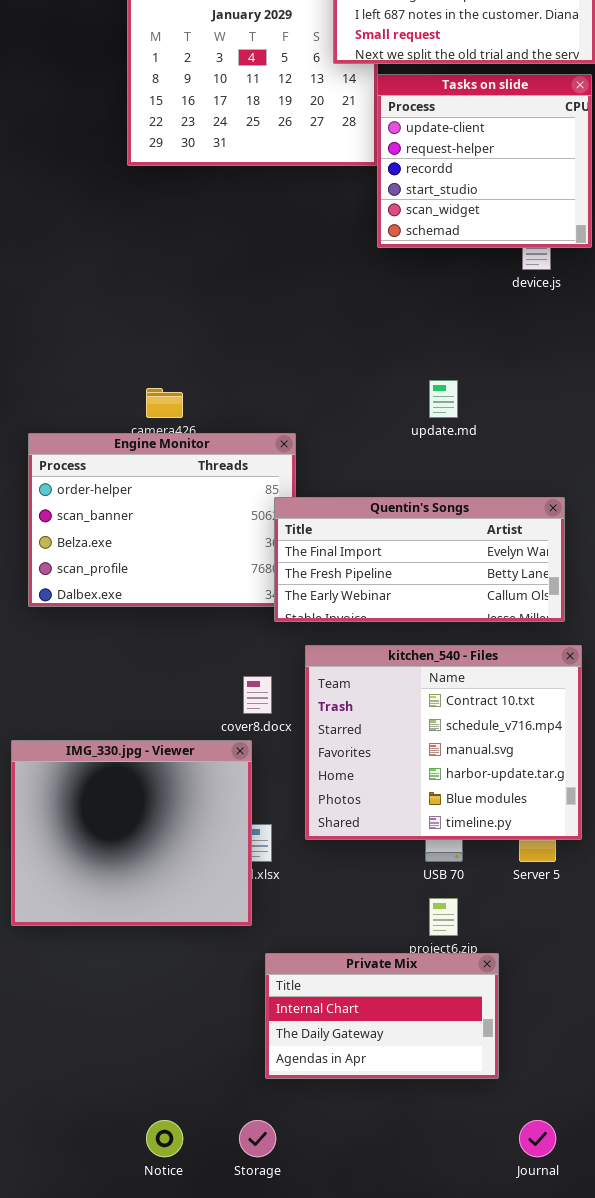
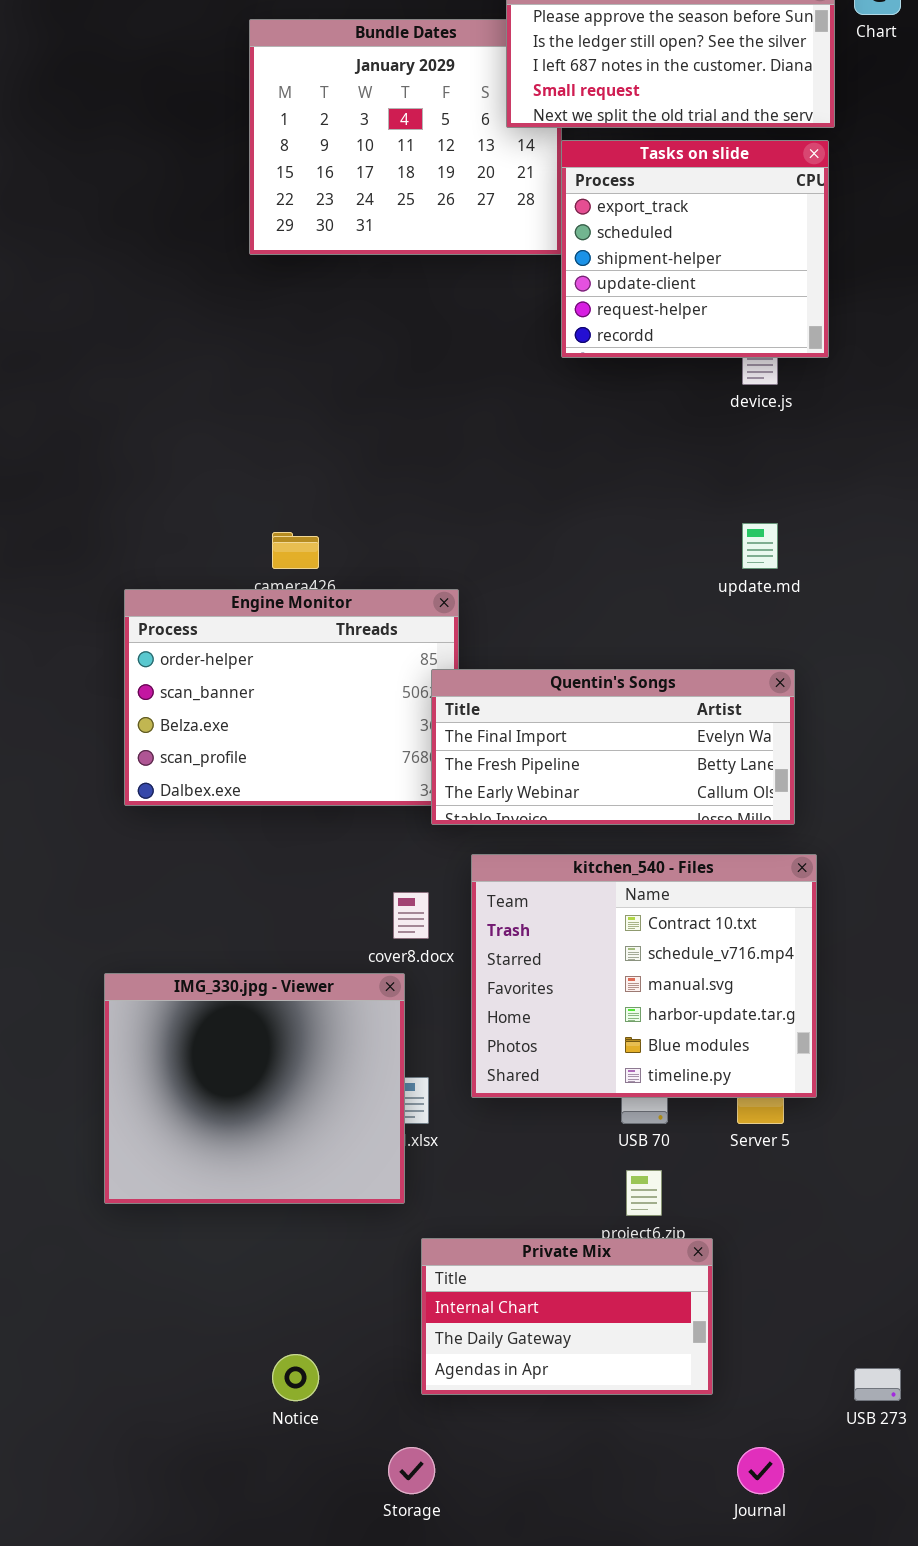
Tasks on slide: [377,74,592,248] -> [561,140,829,358], scrolled up 3 rows
update.md: [429,380,458,418] -> [742,523,778,569], moved
Notice: [146,1120,183,1157] -> [272,1354,319,1401], moved

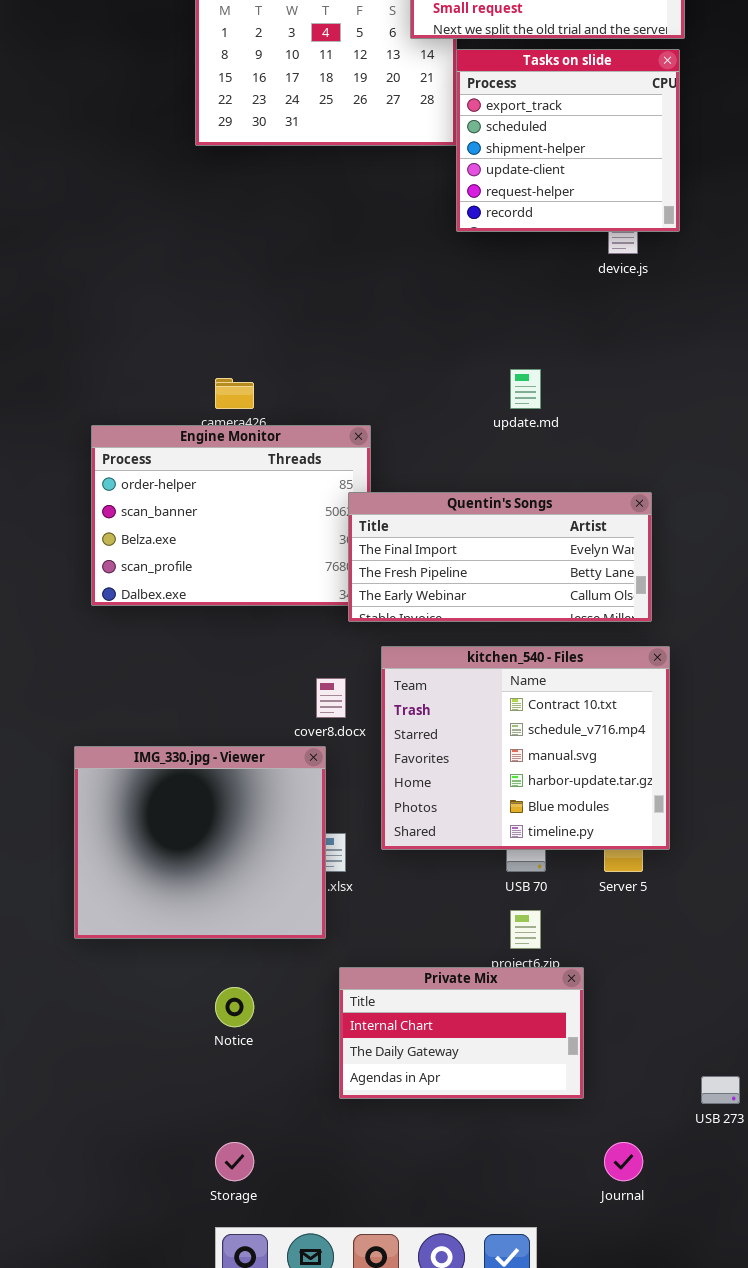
update.md: [742,523,778,569] -> [510,369,541,409], moved
Notice: [272,1354,319,1401] -> [215,987,254,1027], moved
Storage: [388,1447,435,1494] -> [215,1142,254,1181], moved

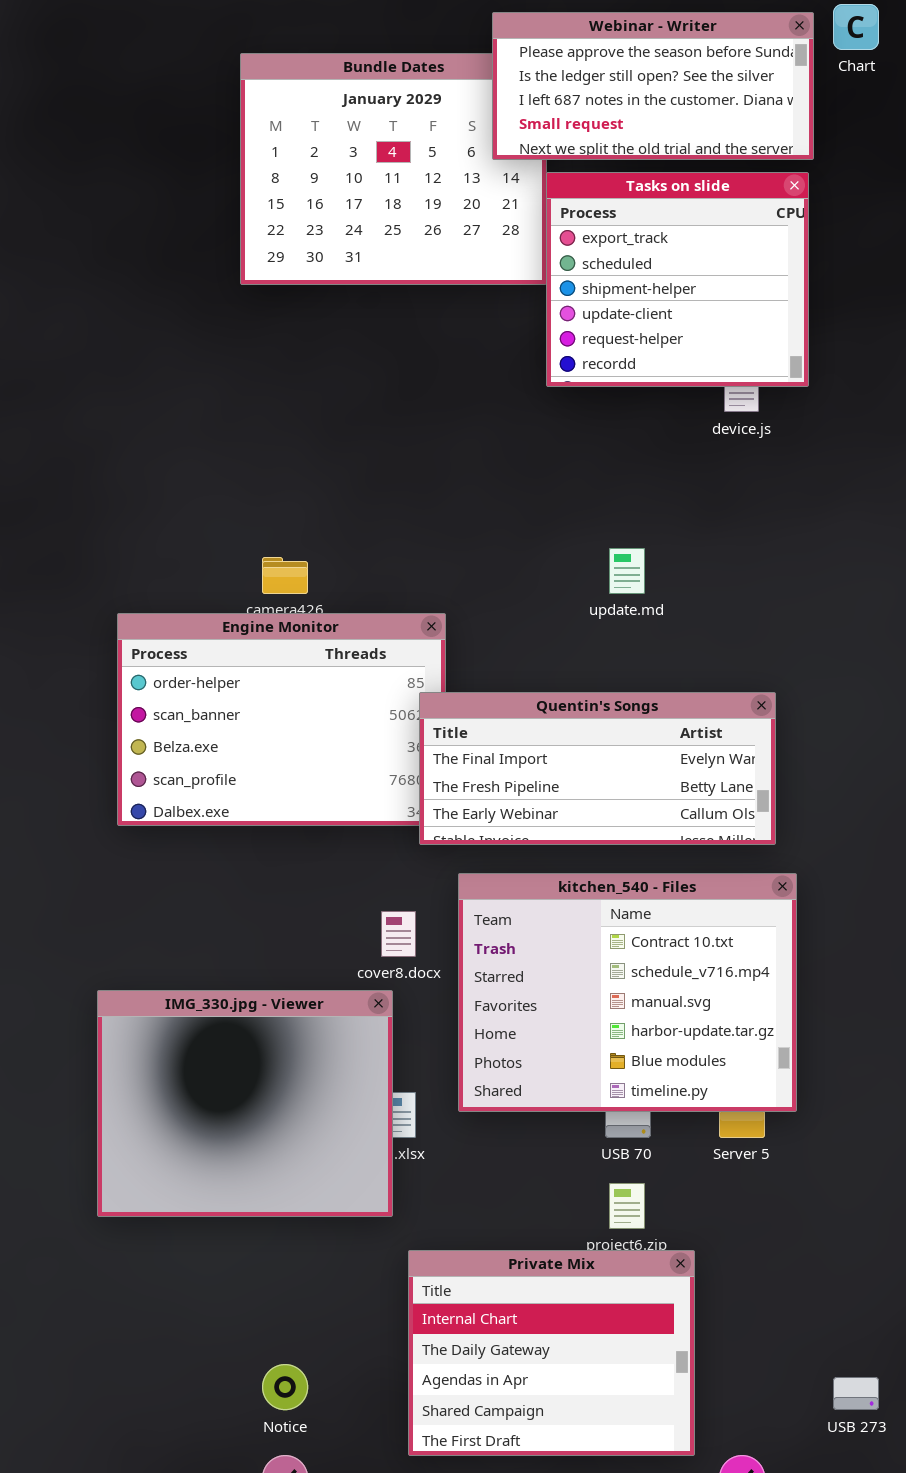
Private Mix: [339,967,584,1099] -> [408,1250,695,1456], resized
Notice: [215,987,254,1027] -> [262,1364,308,1410], moved

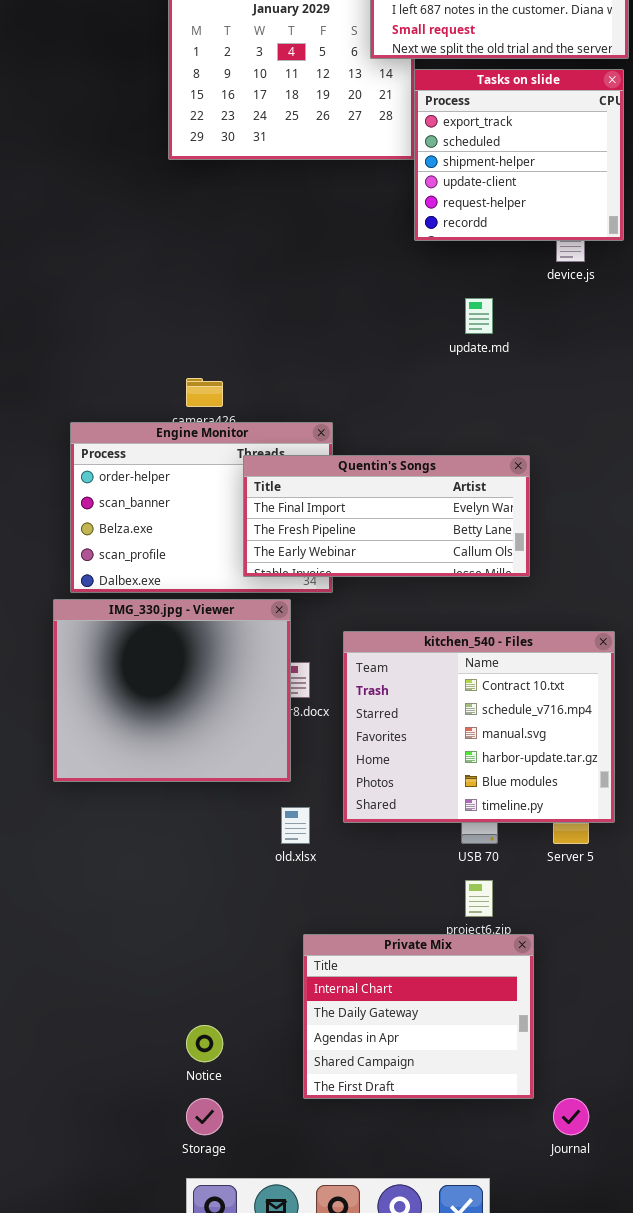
update.md: [609,548,645,594] -> [465,298,493,334], moved
Quentin's Songs: [419,692,776,845] -> [243,455,530,577], moved
IMG_330.jpg - Viewer: [97,990,393,1217] -> [53,599,291,782], moved

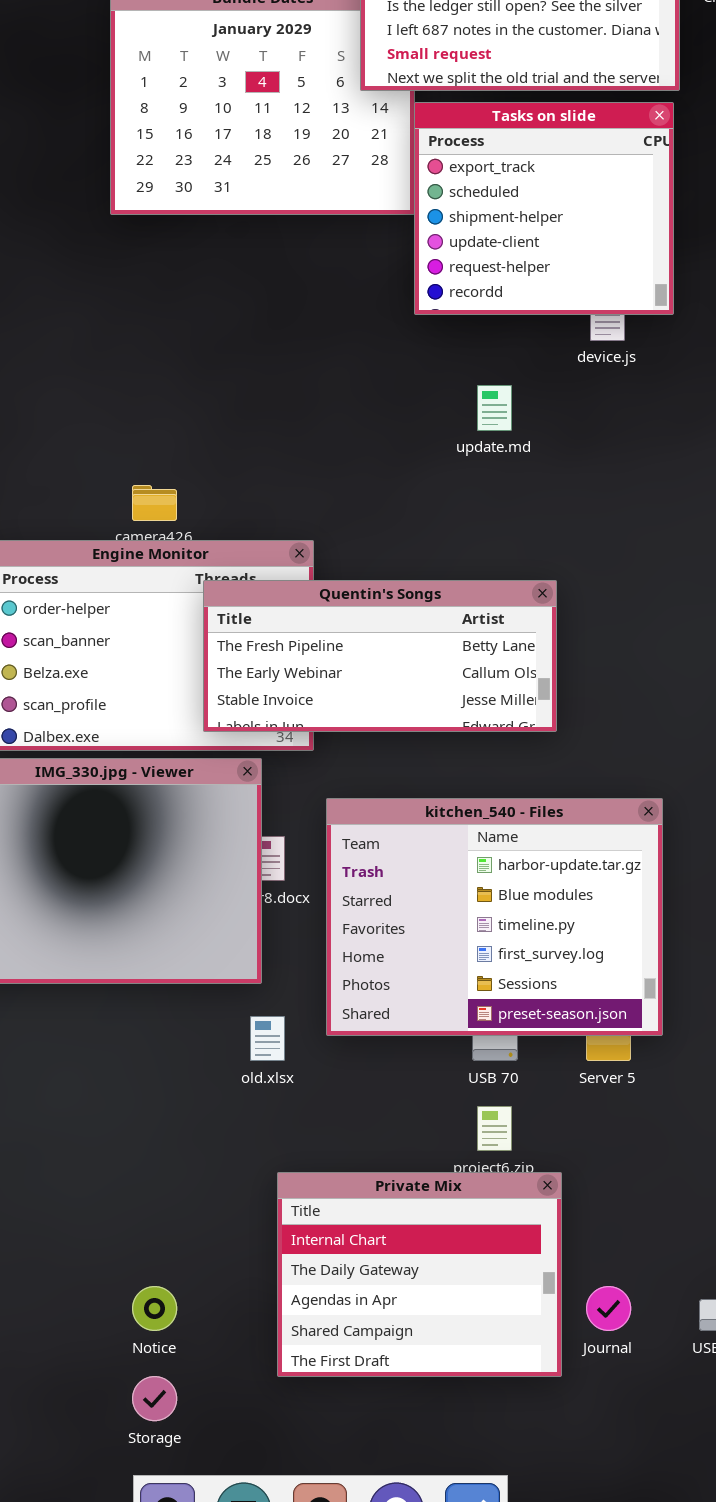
Quentin's Songs: [243,455,530,577] -> [203,580,557,732], scrolled down 1 row
kitchen_540 - Files: [343,631,615,823] -> [326,798,663,1036], scrolled down 3 rows
Journal: [553,1098,589,1135] -> [586,1286,631,1331], moved

